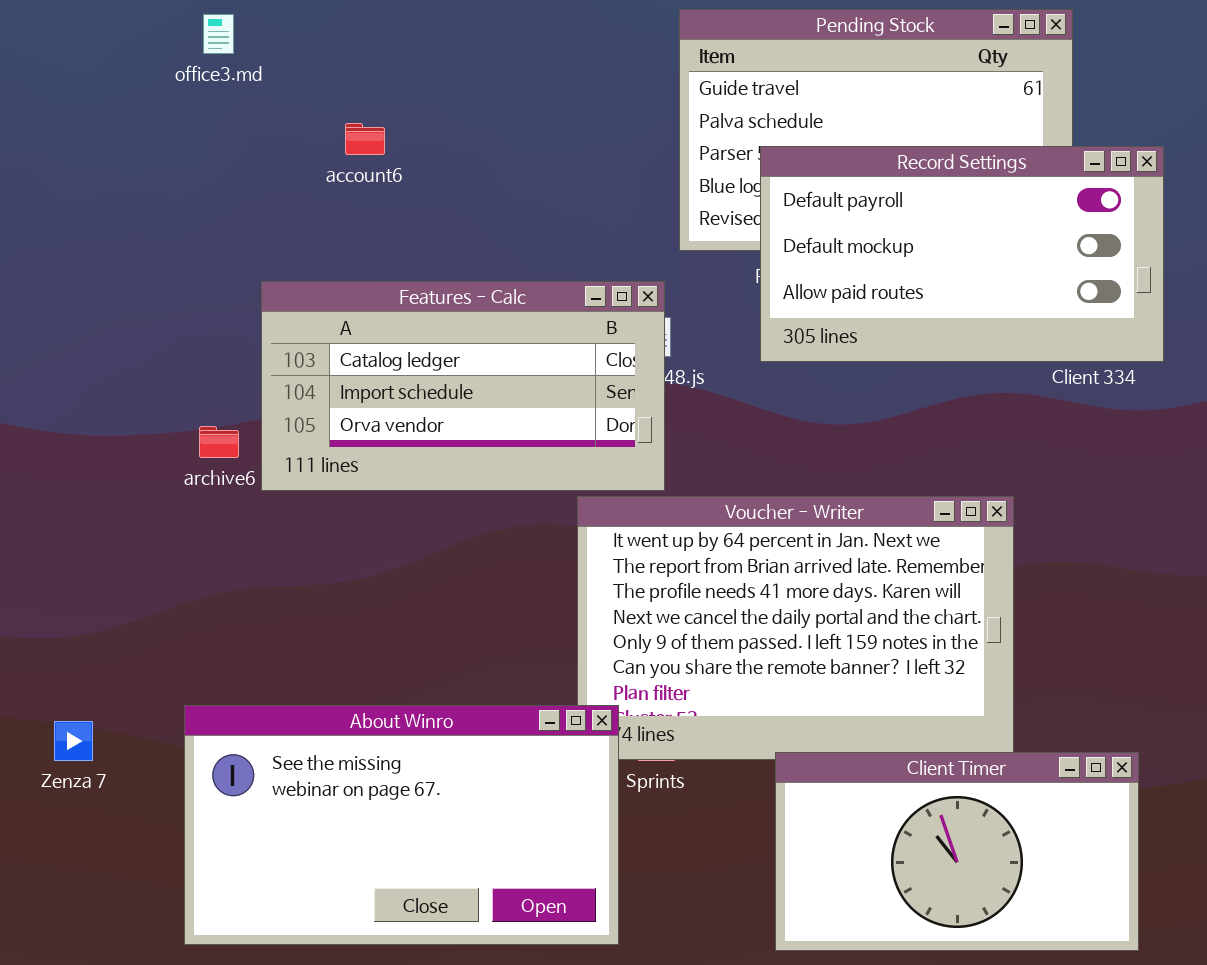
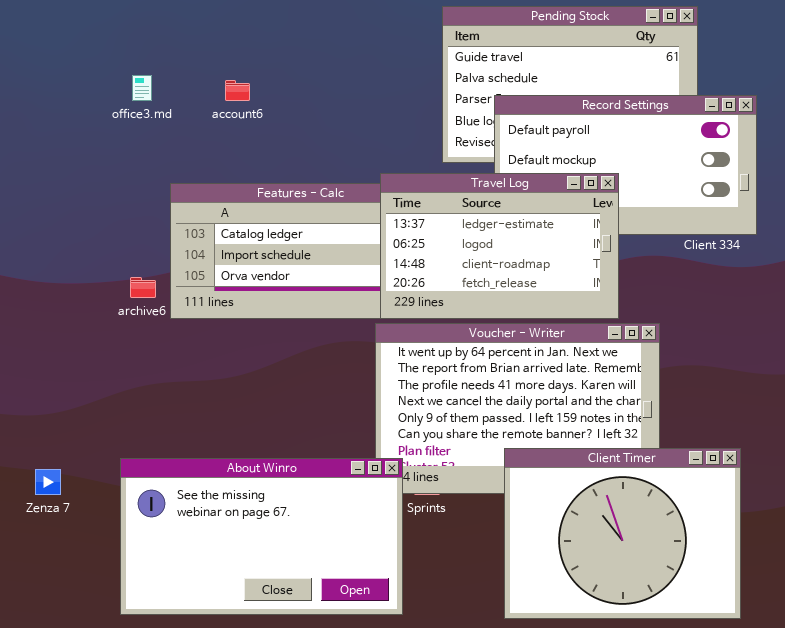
office3.md: [203,14,234,54] -> [132,75,152,101], moved
Travel Log: none -> [380,173,619,319], opened
Client Timer: [775,752,1139,951] -> [504,448,741,619], resized

